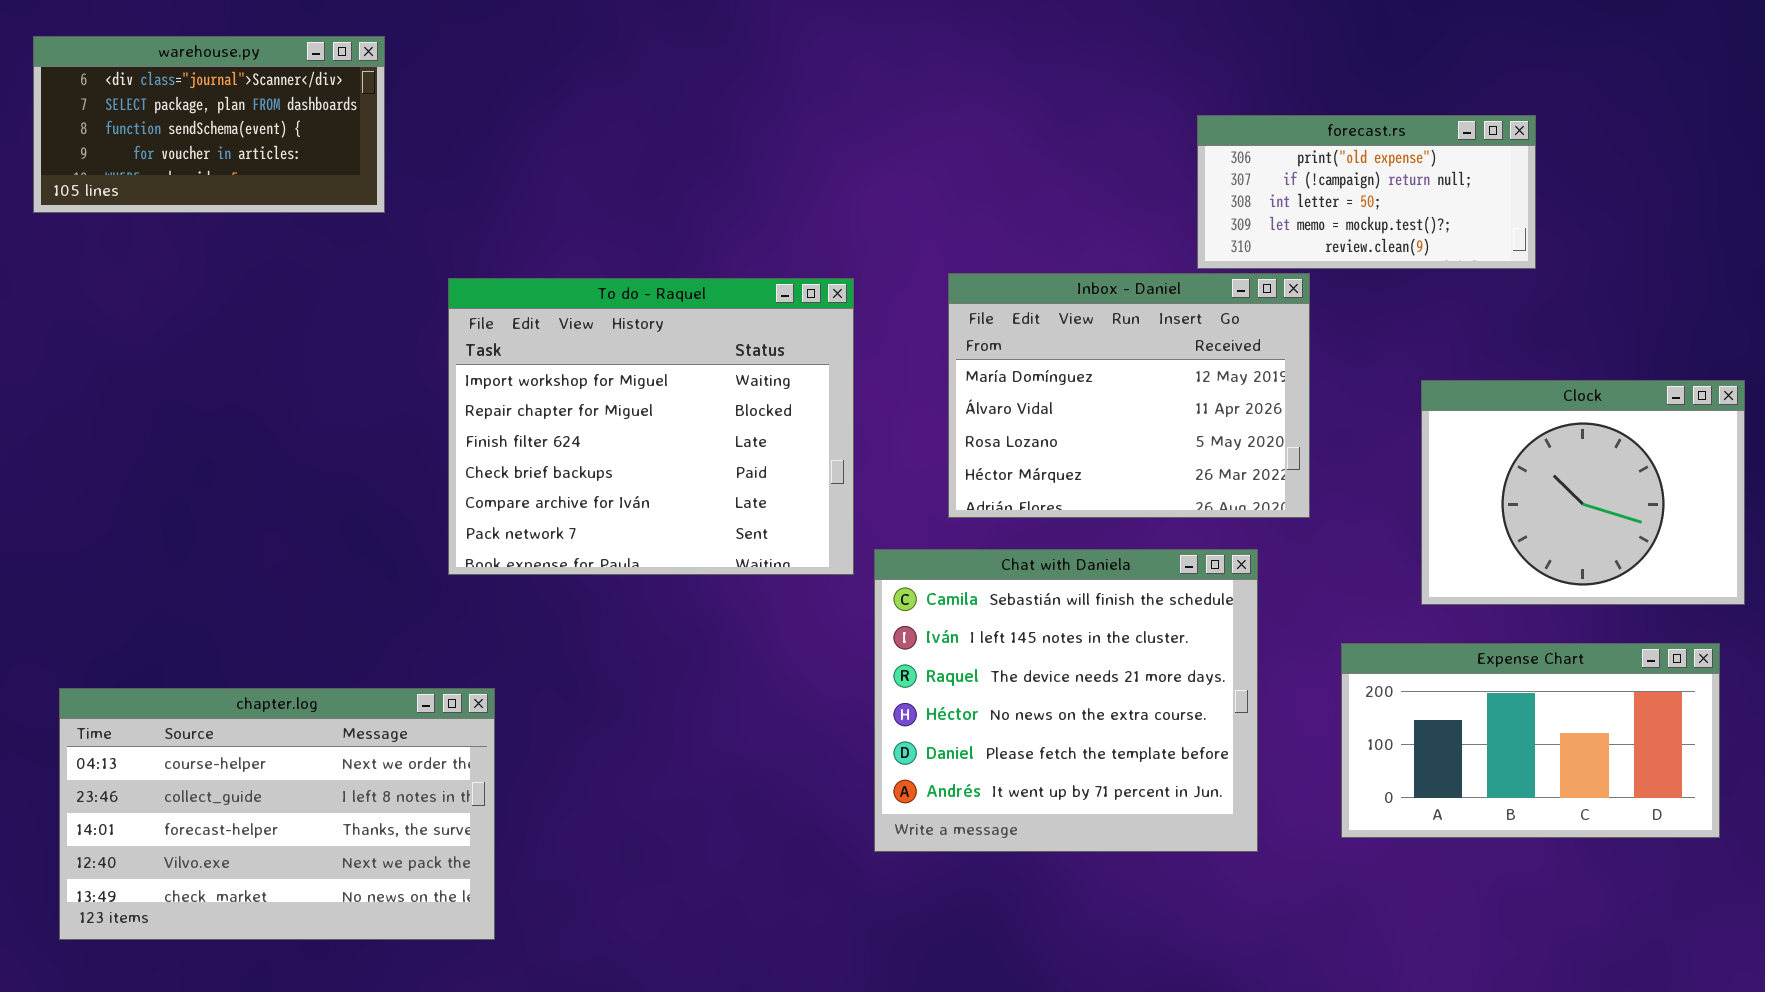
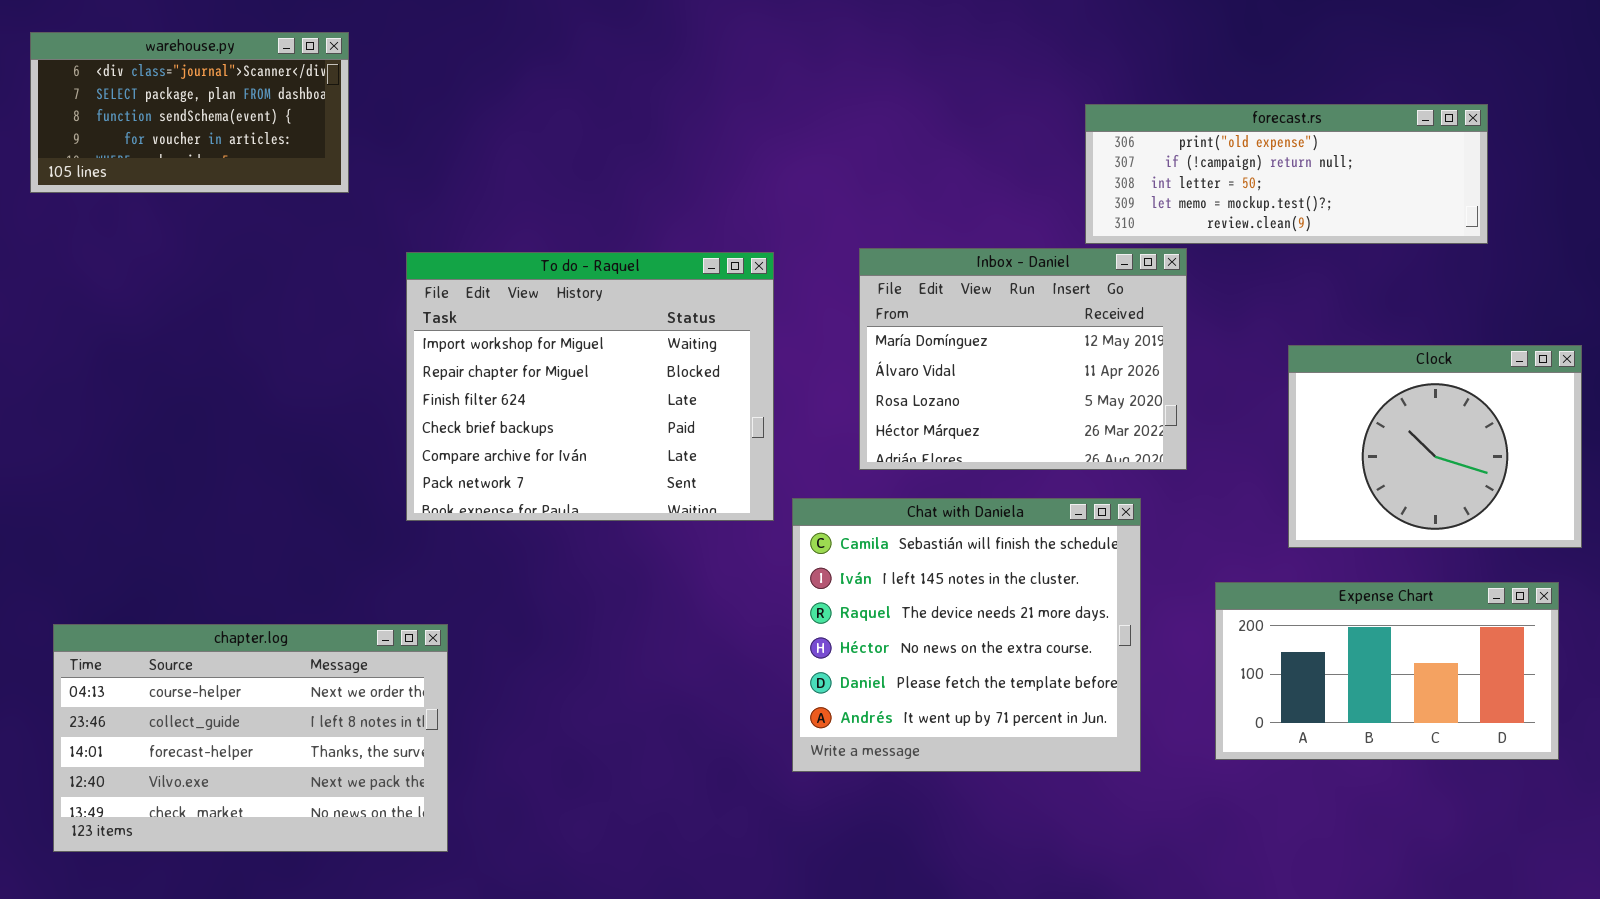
forecast.rs: [1197,115,1536,269] -> [1085,104,1488,244], resized

